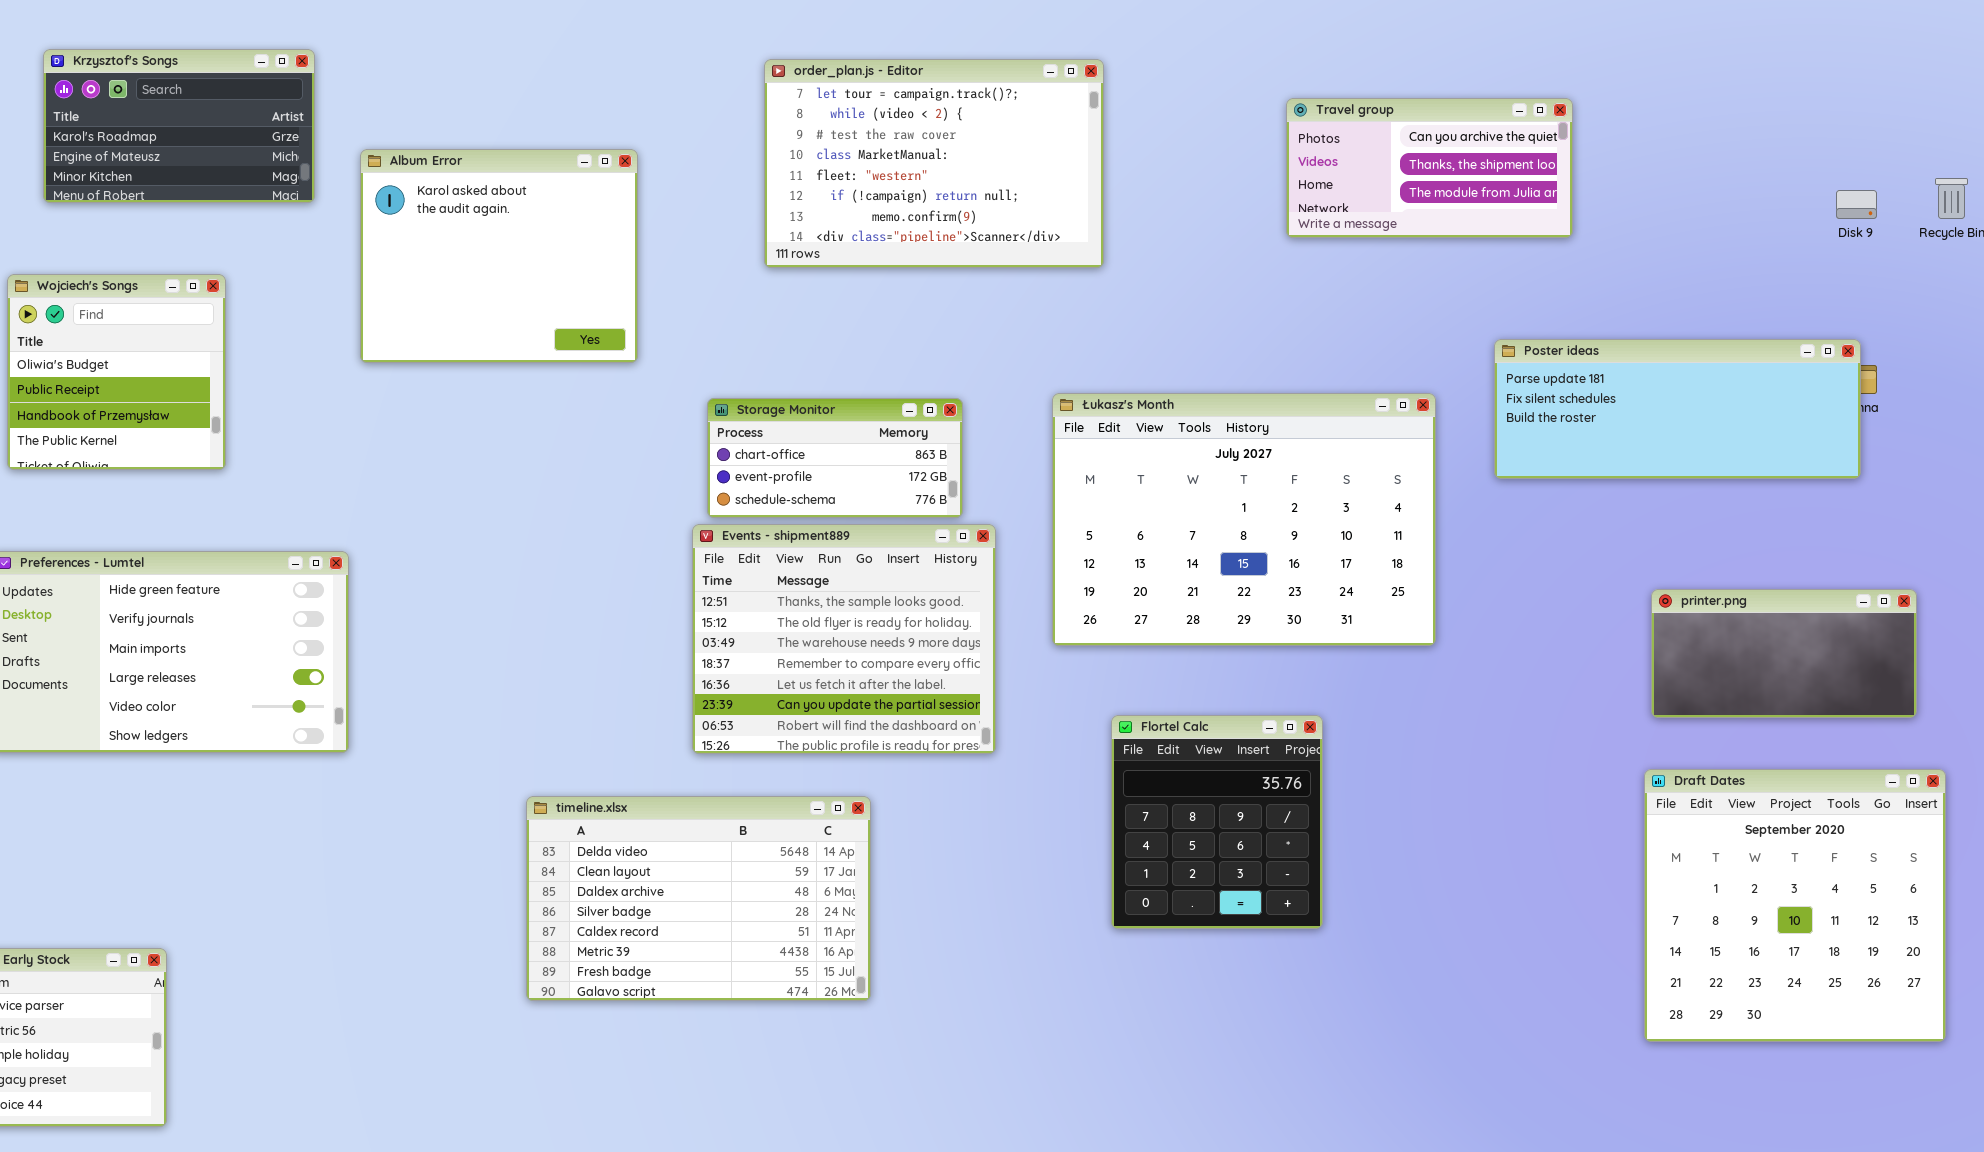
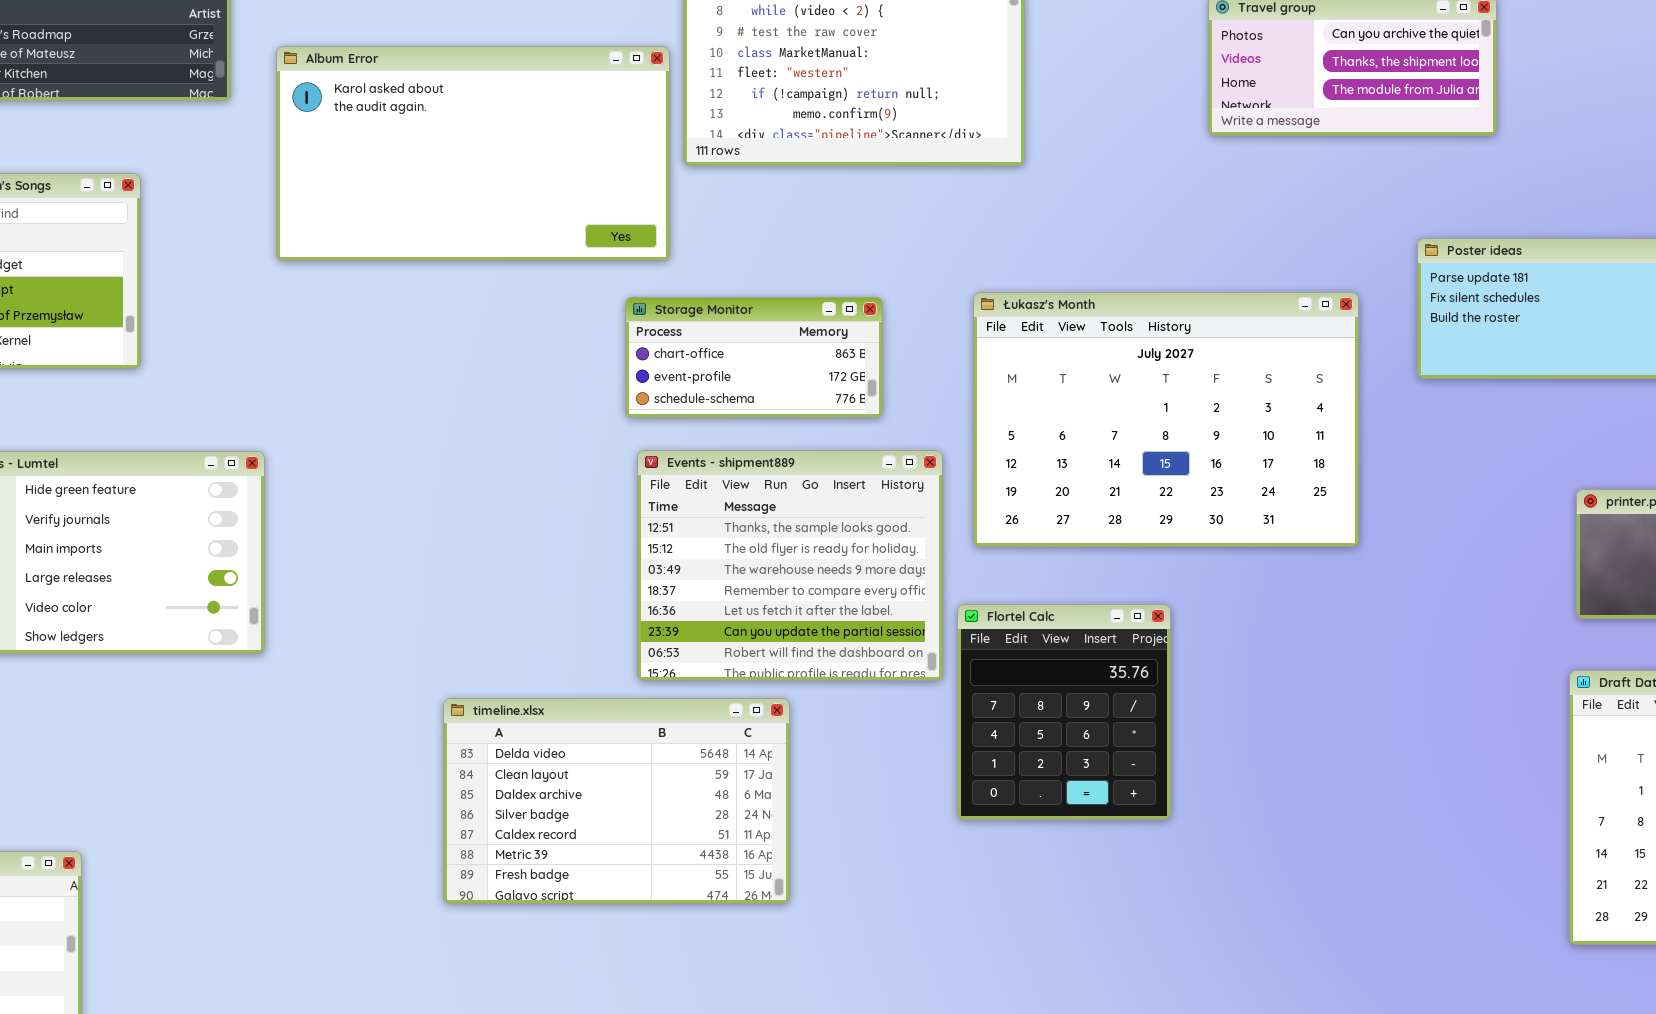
Album Error: [360,149,638,363] -> [276,46,670,261], resized
Events - shipment889: [692,524,996,754] -> [637,450,943,681], moved
Flortel Calc: [1111,715,1323,929] -> [957,604,1171,820], moved

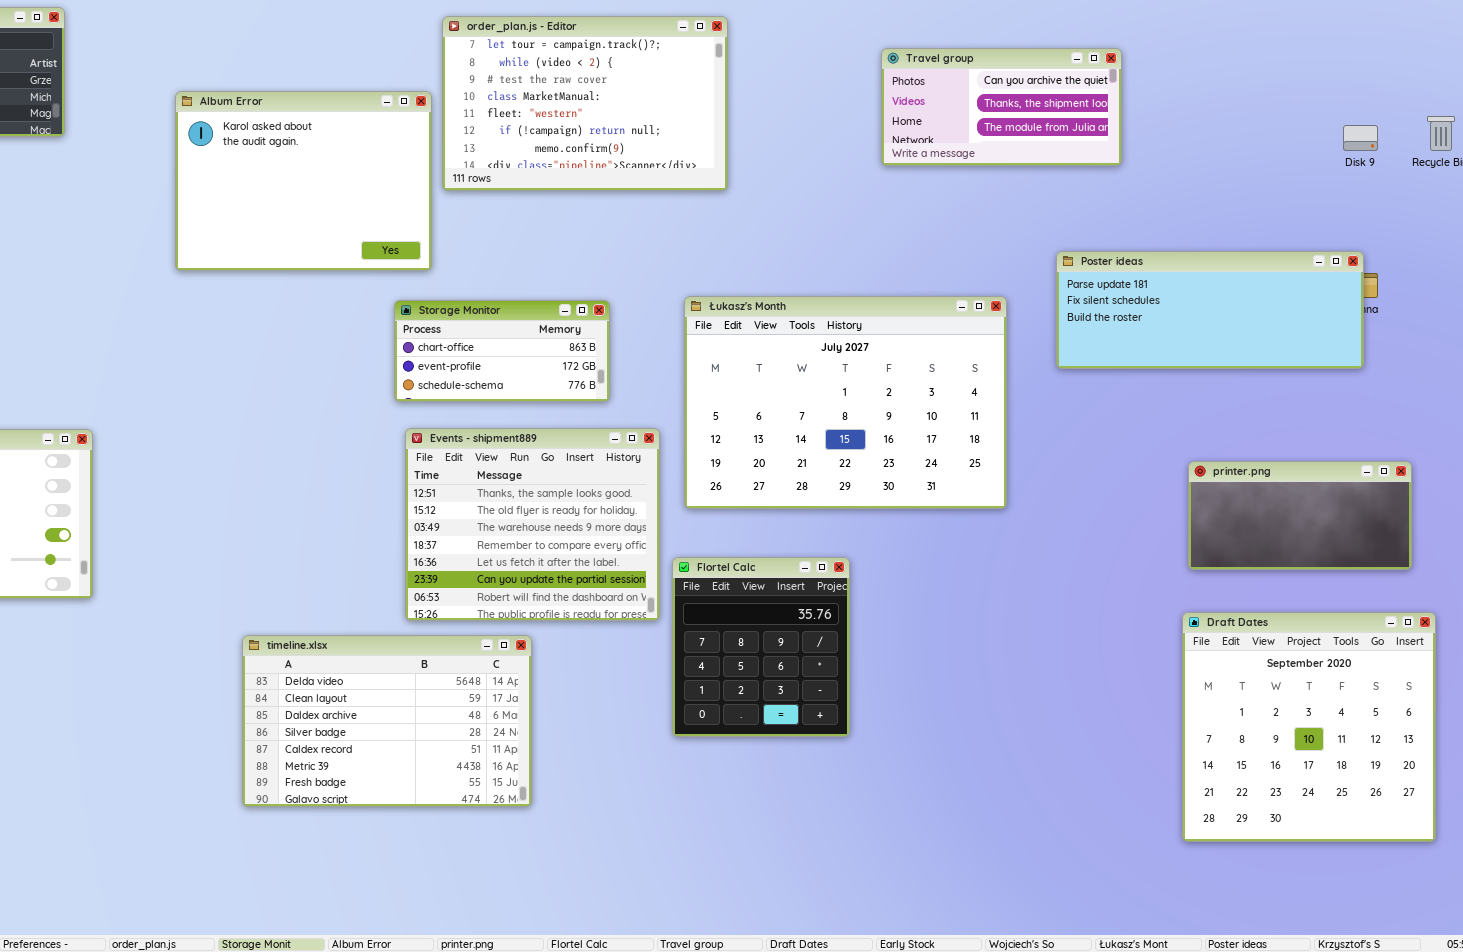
Album Error: [276,46,670,261] -> [175,91,432,271], resized

